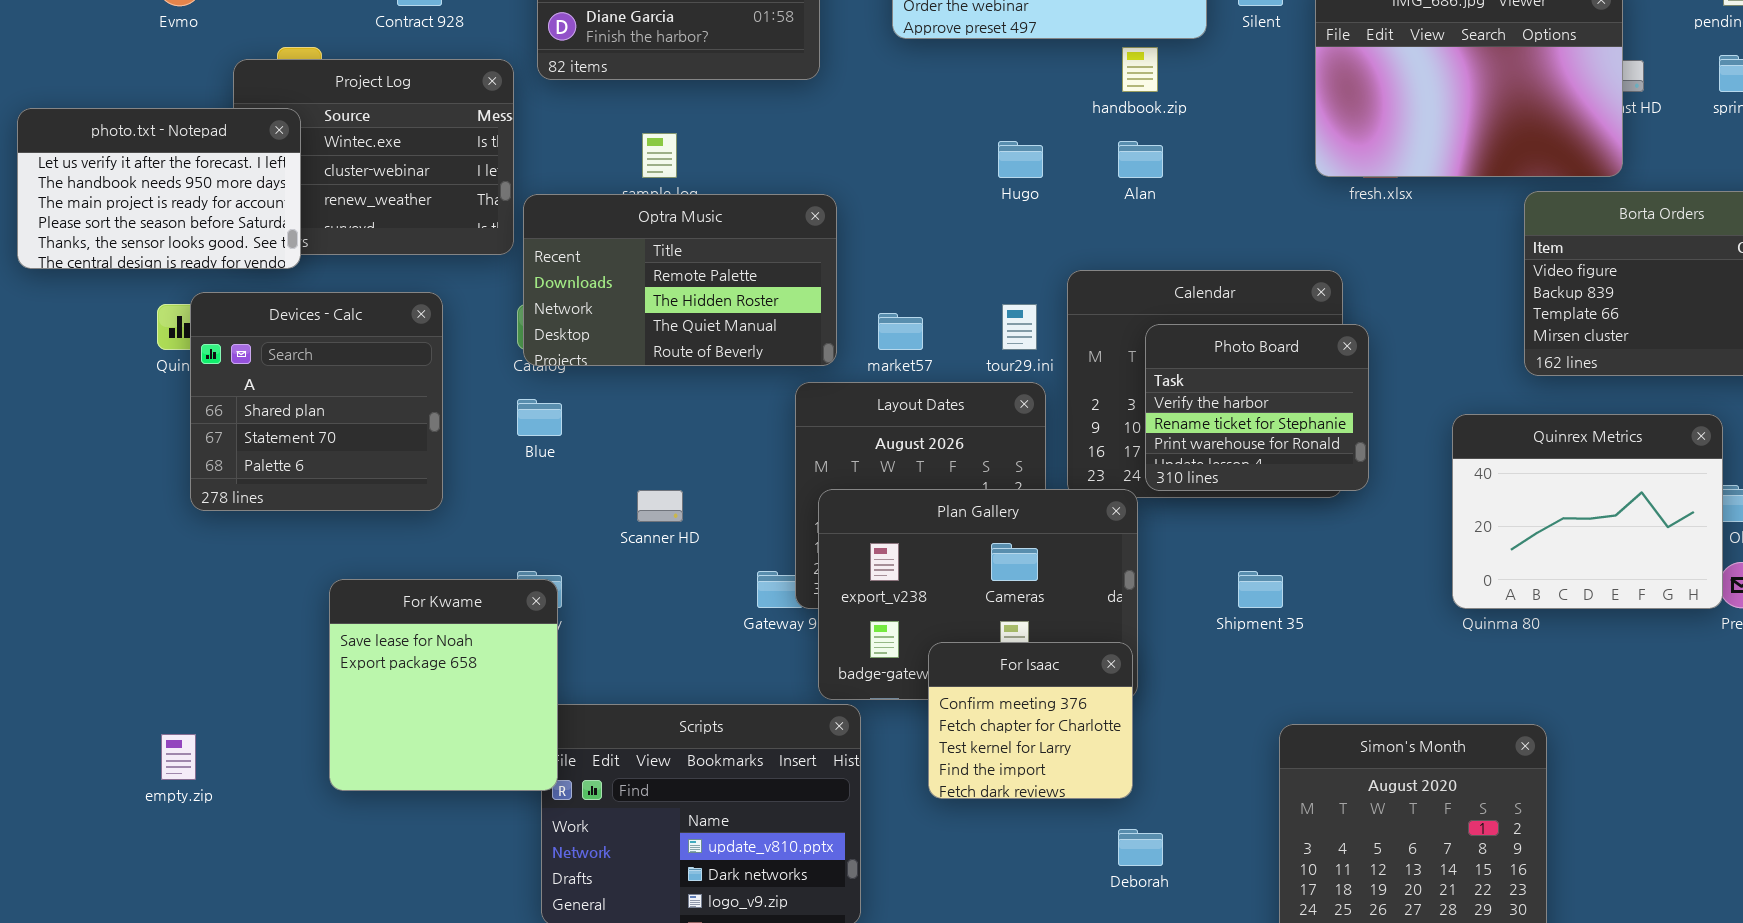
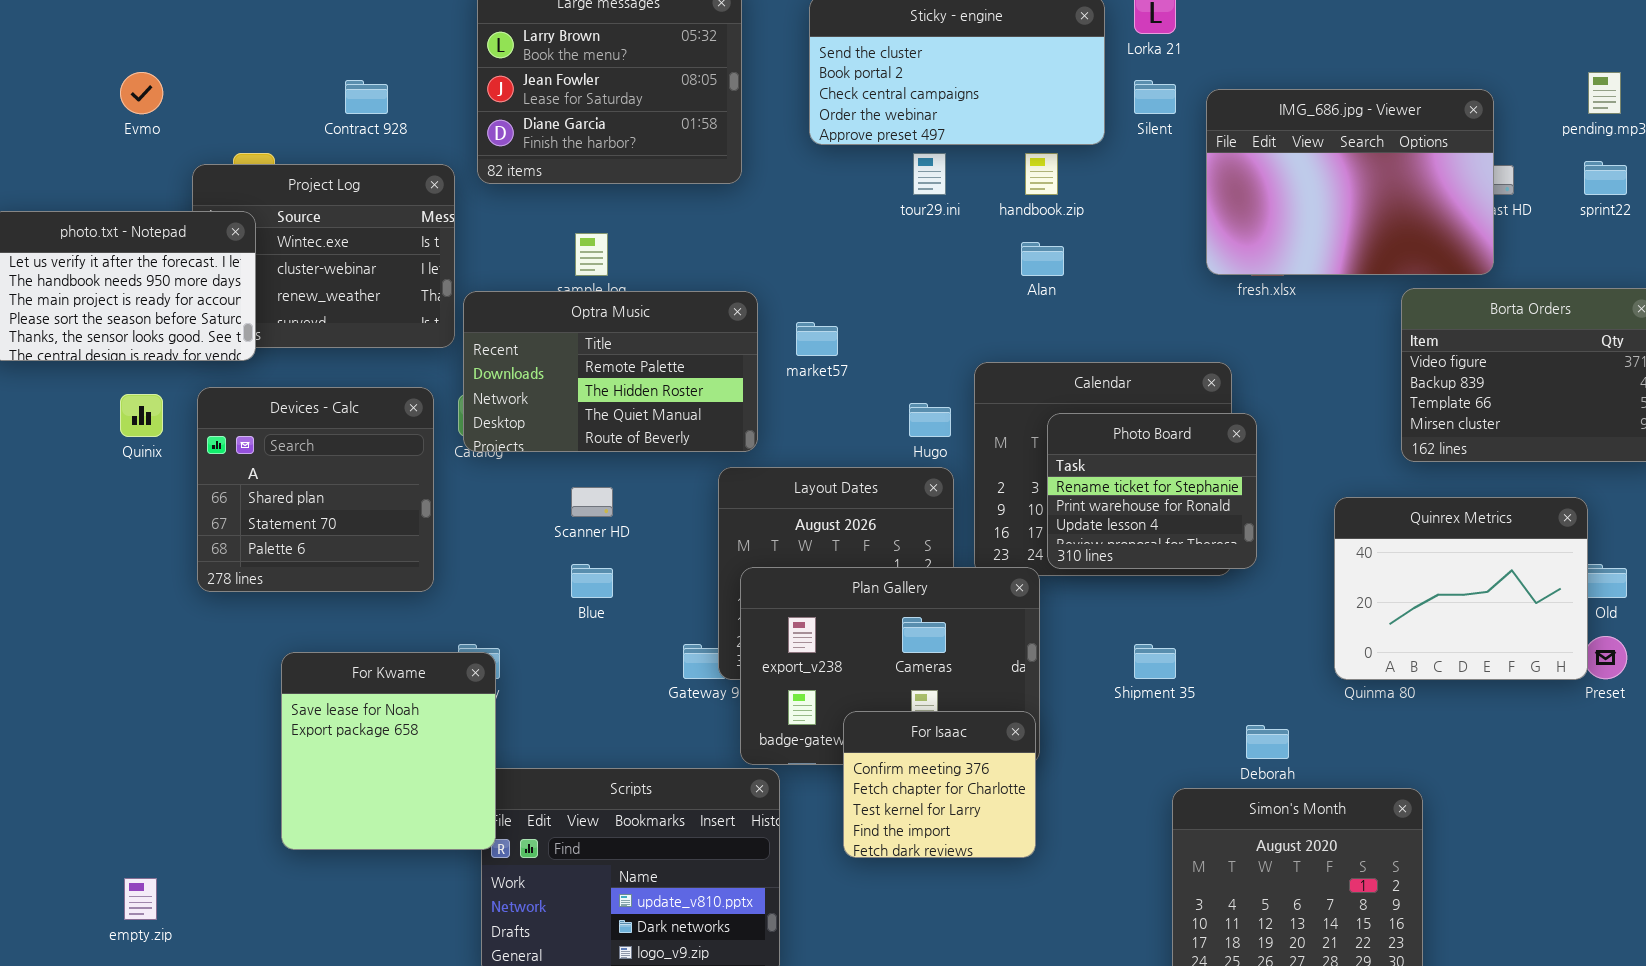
Hugo: [998,141,1043,178] -> [909,403,951,437], moved
Devices - Calc: [190,292,443,511] -> [197,387,434,592], moved
tour29.ini: [1002,304,1037,350] -> [913,153,946,195], moved
market57: [878,313,923,350] -> [796,322,838,356], moved
Photo Board: [1145,324,1369,491] -> [1047,413,1257,569], scrolled down 1 row
Blue: [517,399,562,436] -> [571,564,613,598], moved
Scanner HD: [637,490,683,522] -> [571,487,613,517], moved
empty.zip: [161,734,196,780] -> [124,878,157,920], moved
Deborah: [1118,829,1163,866] -> [1246,725,1289,759], moved

